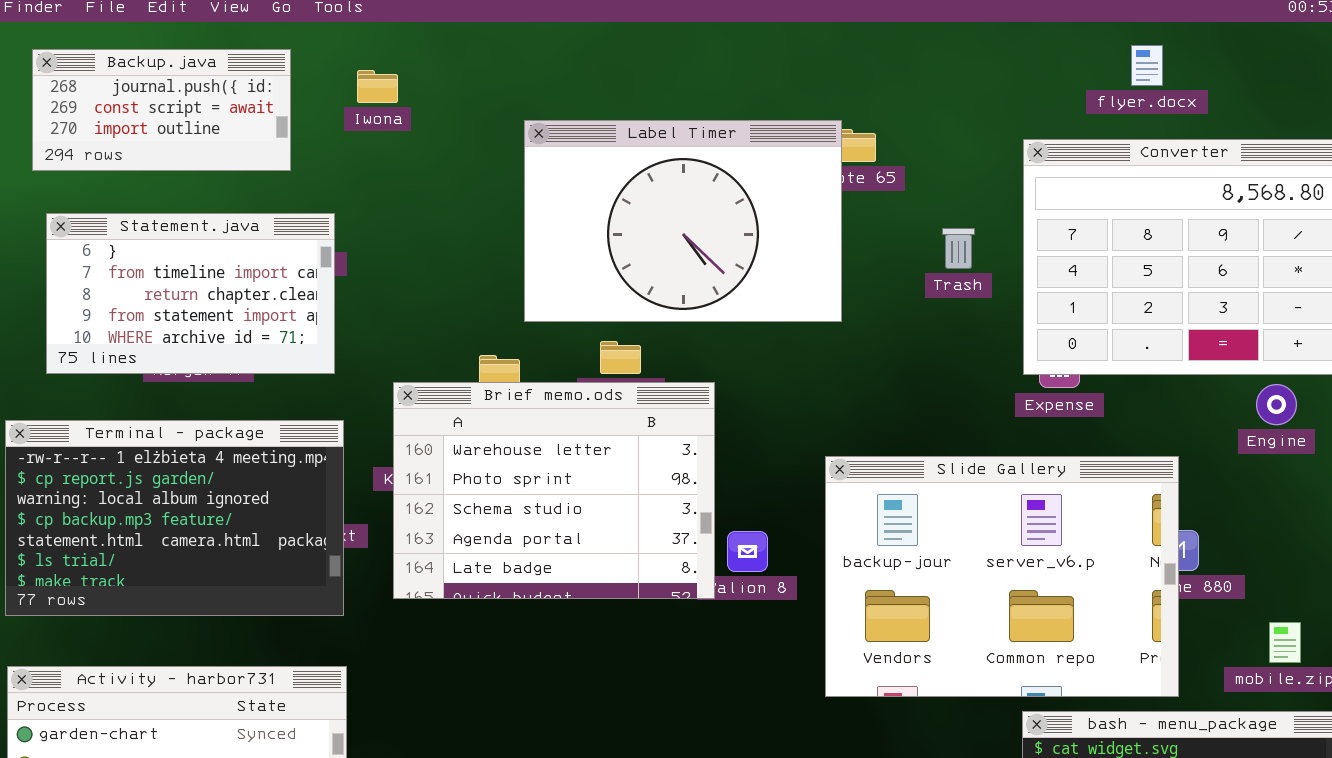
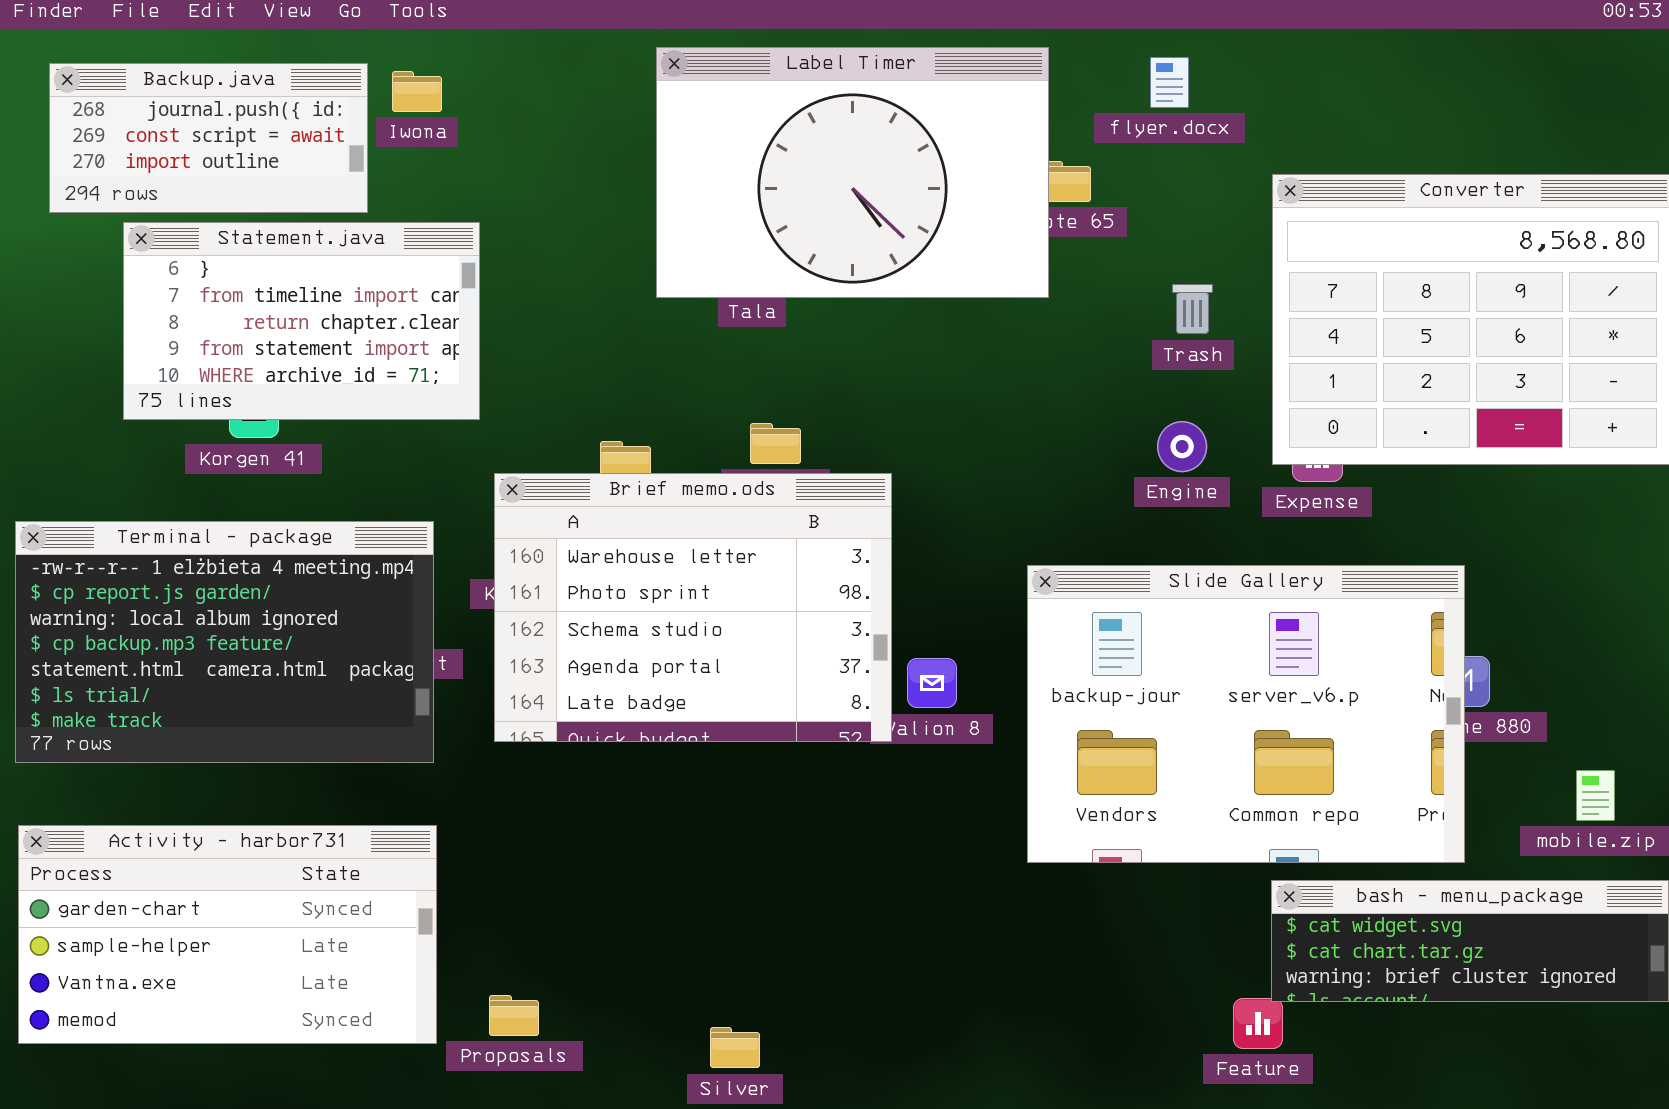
flyer.docx: [1131,45,1163,86] -> [1150,57,1189,108], moved
Iwona: [357,70,398,103] -> [392,71,442,112], moved
Label Timer: [524,120,842,322] -> [656,47,1049,298], moved
Statement.java: [46,213,335,374] -> [123,222,480,420], moved
Engine: [1256,384,1297,425] -> [1157,421,1207,472], moved

